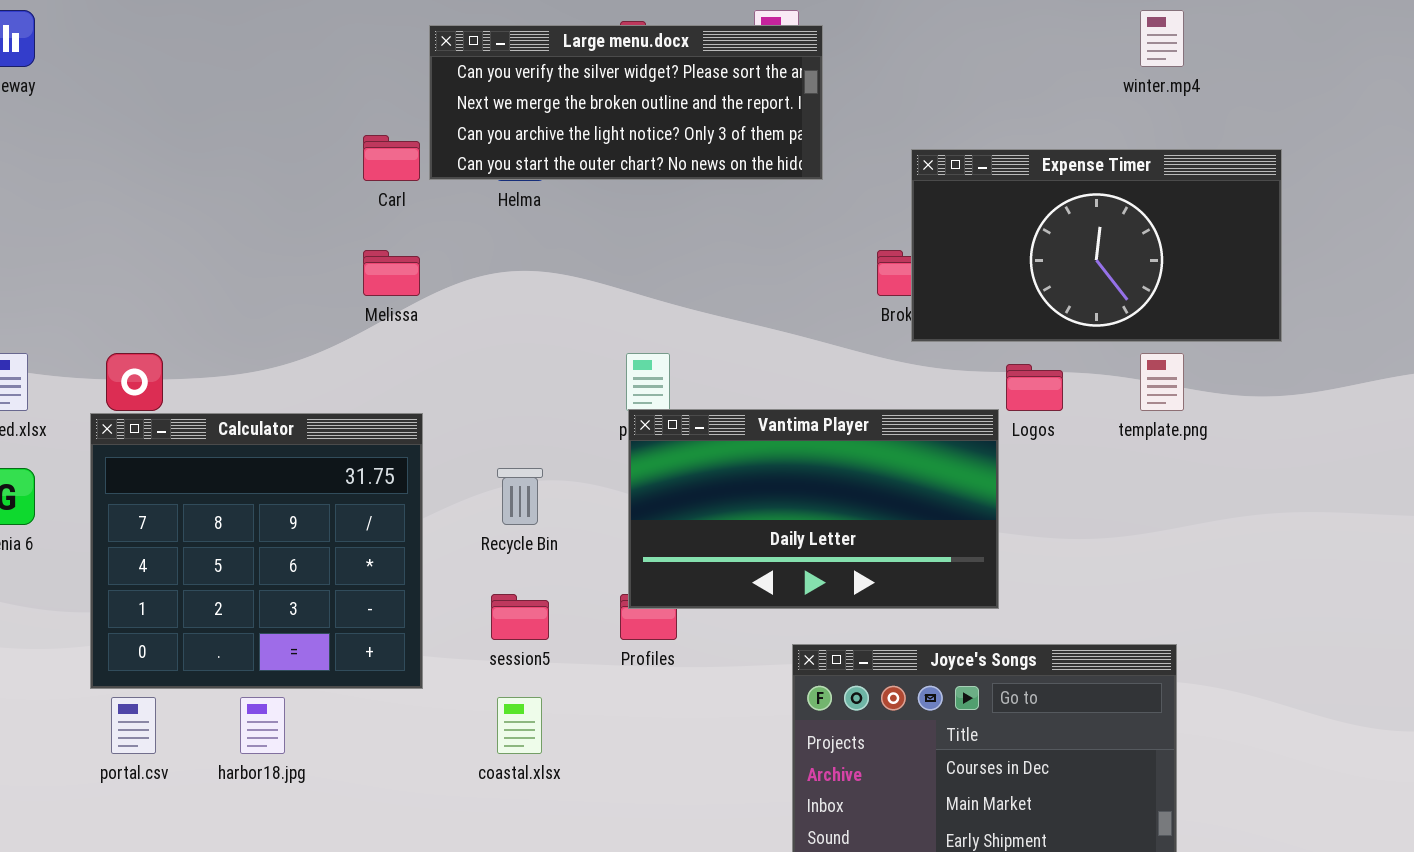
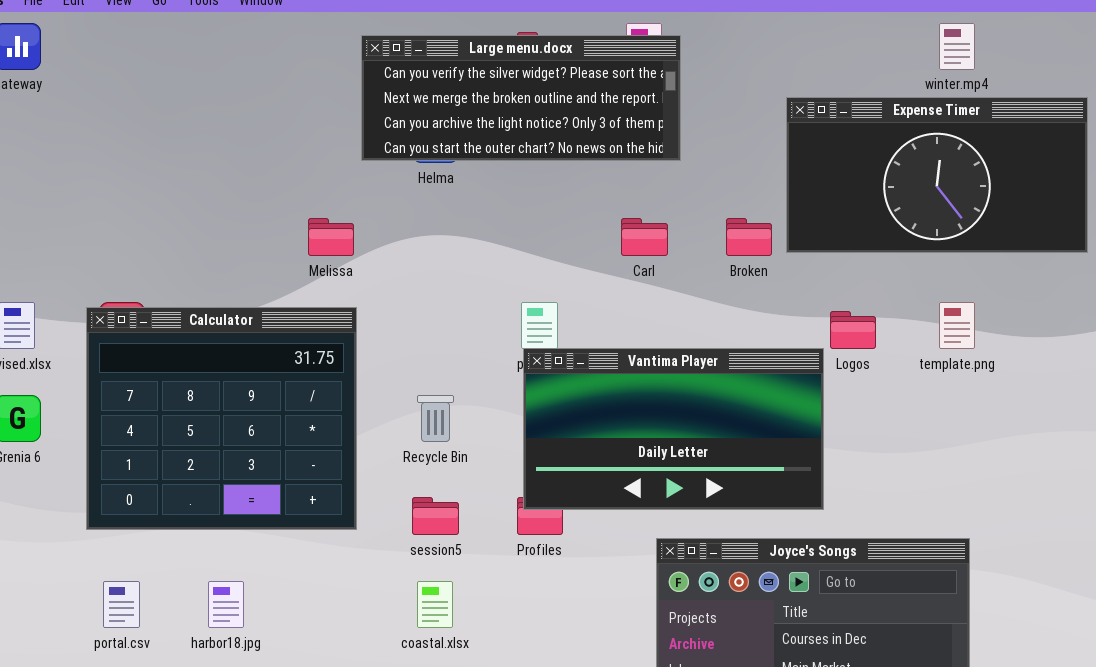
Carl: [363,135,420,181] -> [621,218,668,256], moved
Expense Timer: [911,149,1282,342] -> [786,97,1088,253], moved
Calculator: [90,413,423,689] -> [86,307,357,530], moved

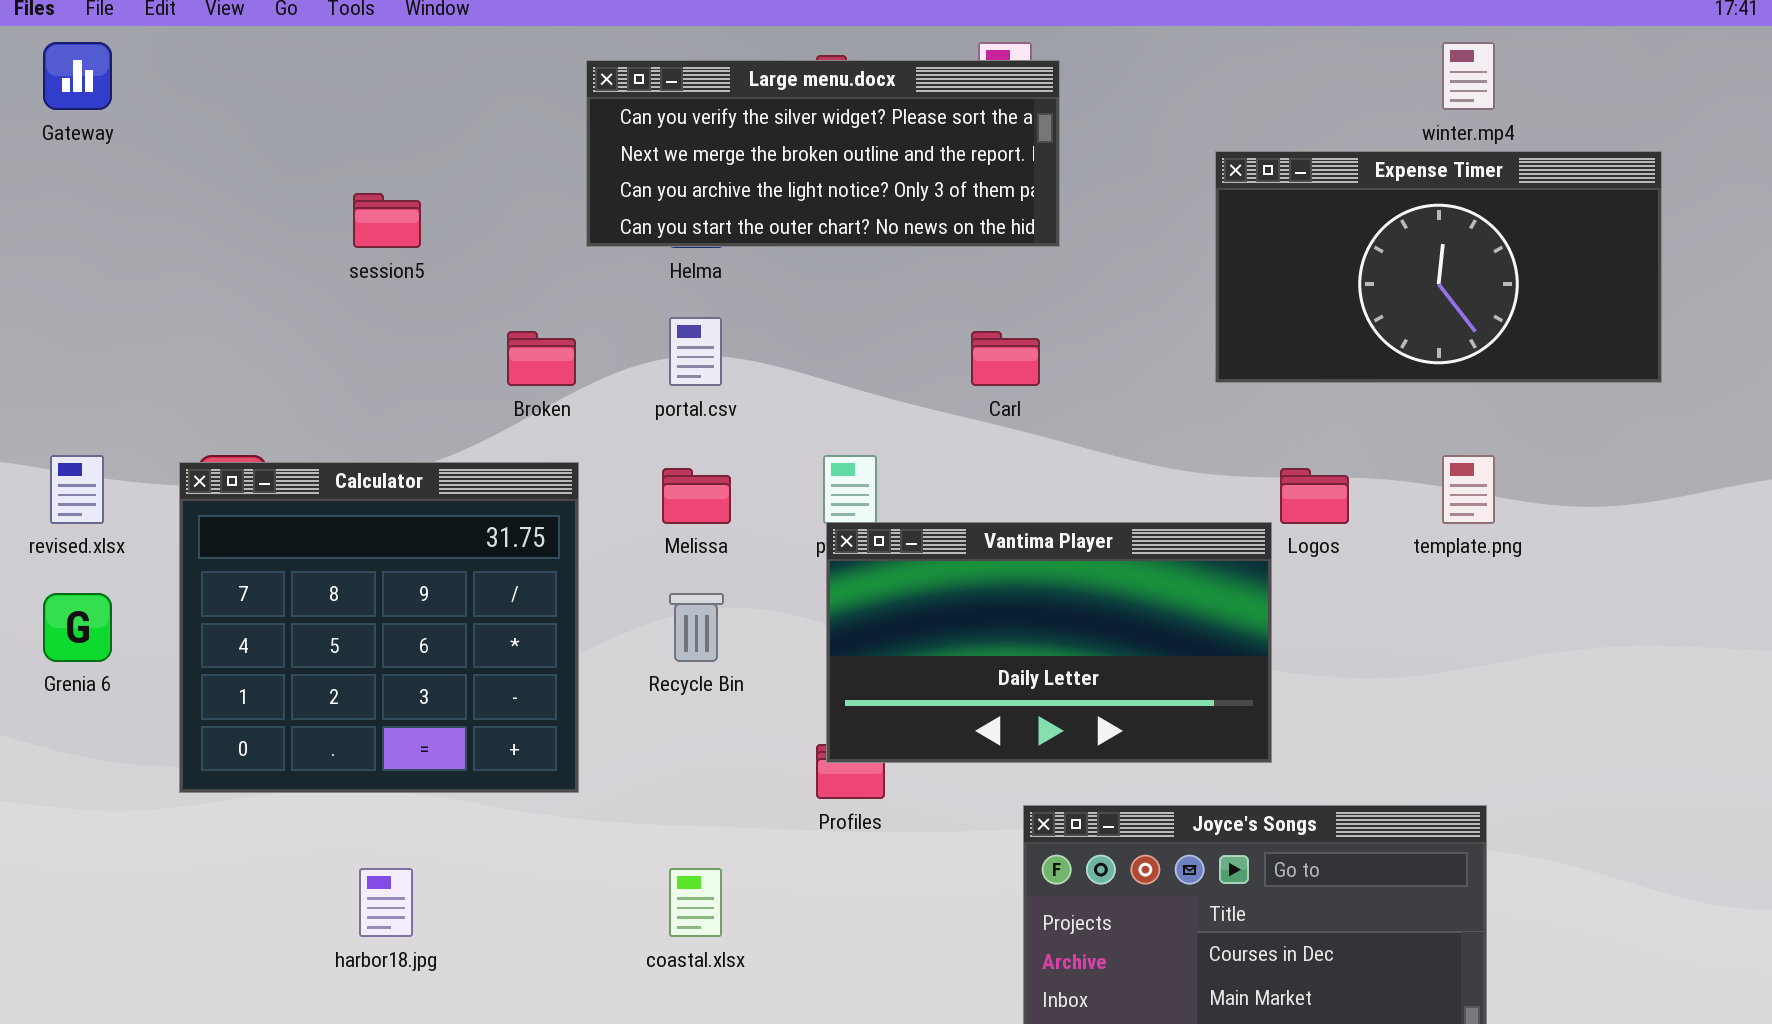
Melissa: [308,218,354,256] -> [662,468,731,524], moved
Broken: [726,218,772,256] -> [507,331,576,386], moved
session5: [412,497,459,535] -> [353,193,421,248], moved
portal.csv: [103,581,140,628] -> [669,317,722,386], moved

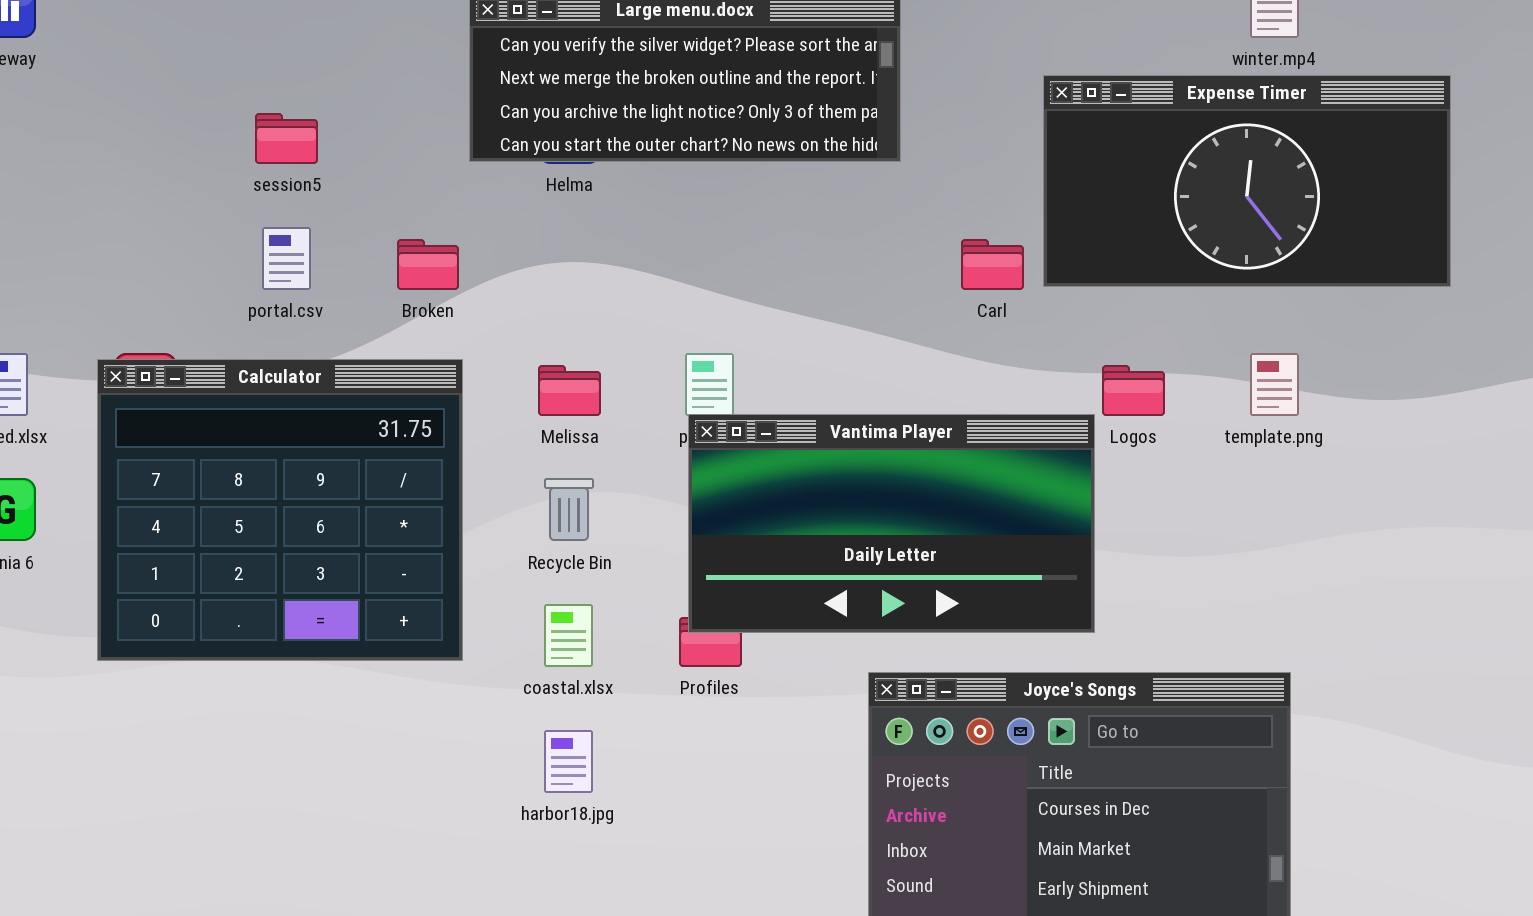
portal.csv: [669,317,722,386] -> [262,227,311,290], moved
Carl: [971,331,1040,386] -> [961,239,1024,290], moved
harbor18.jpg: [359,868,413,937] -> [544,730,593,793], moved
coastal.xlsx: [669,868,722,937] -> [544,604,593,667], moved

